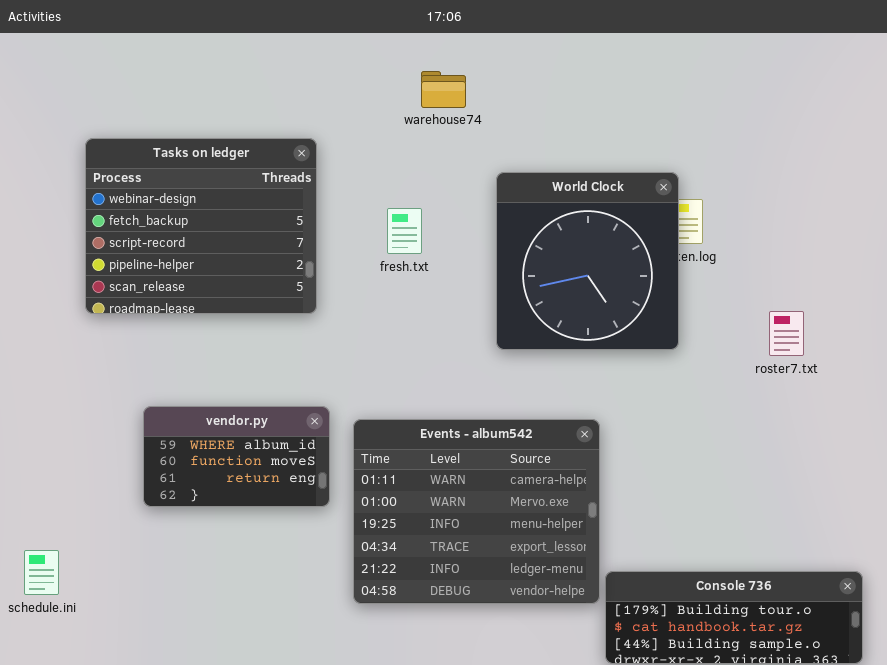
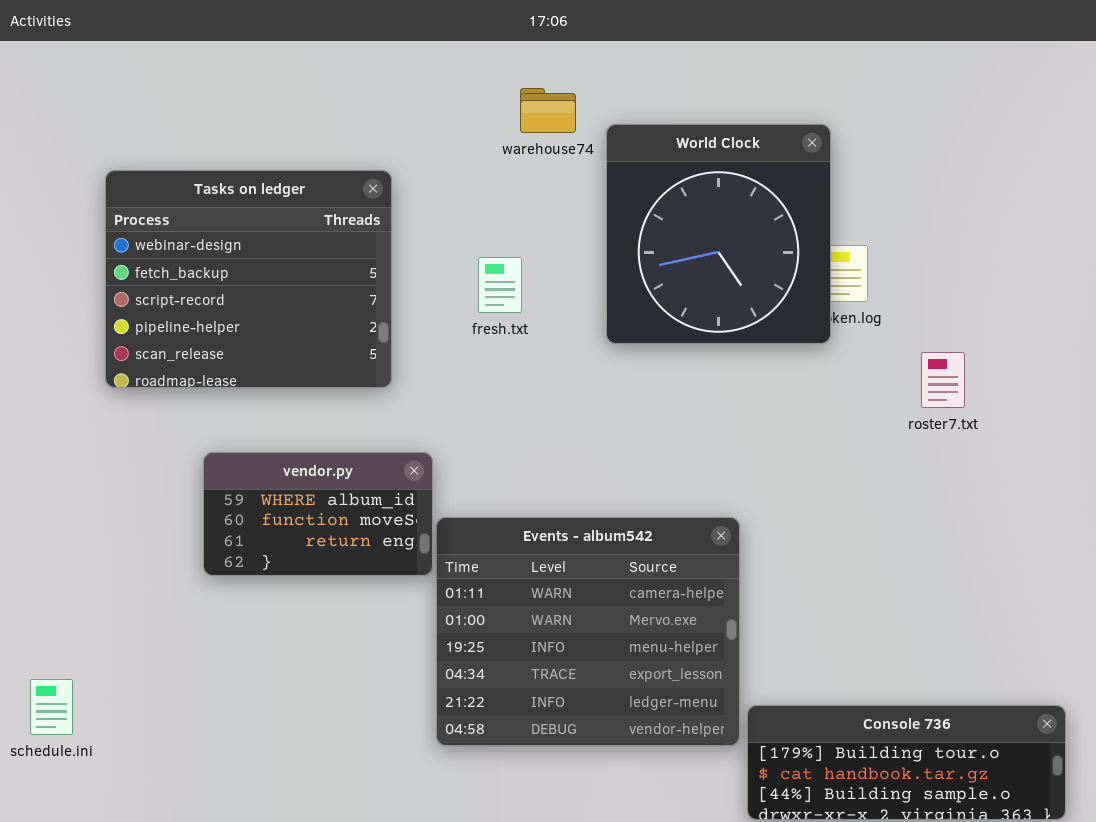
World Clock: [496,172,679,350] -> [606,124,831,344], moved
roster7.txt: [769,311,804,356] -> [921,352,965,408], moved
vendor.py: [143,406,330,507] -> [203,452,433,576], moved

